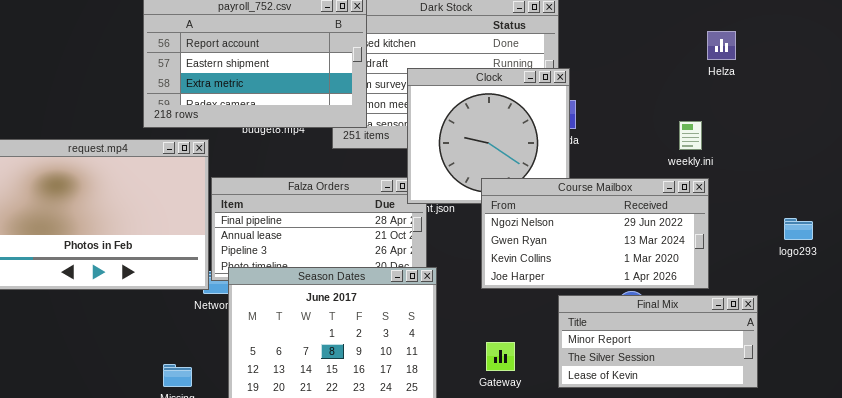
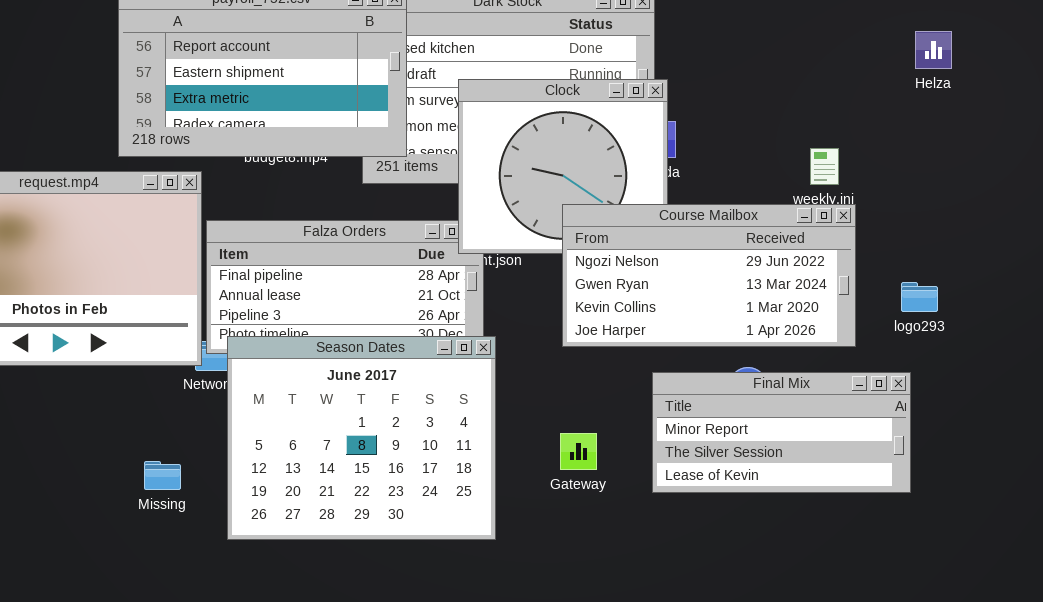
Helza: [707,31,736,60] -> [915,31,952,69], moved
Course Mailbox: [481,178,709,289] -> [562,204,856,347], moved
logo293: [784,218,813,240] -> [901,282,938,312], moved

